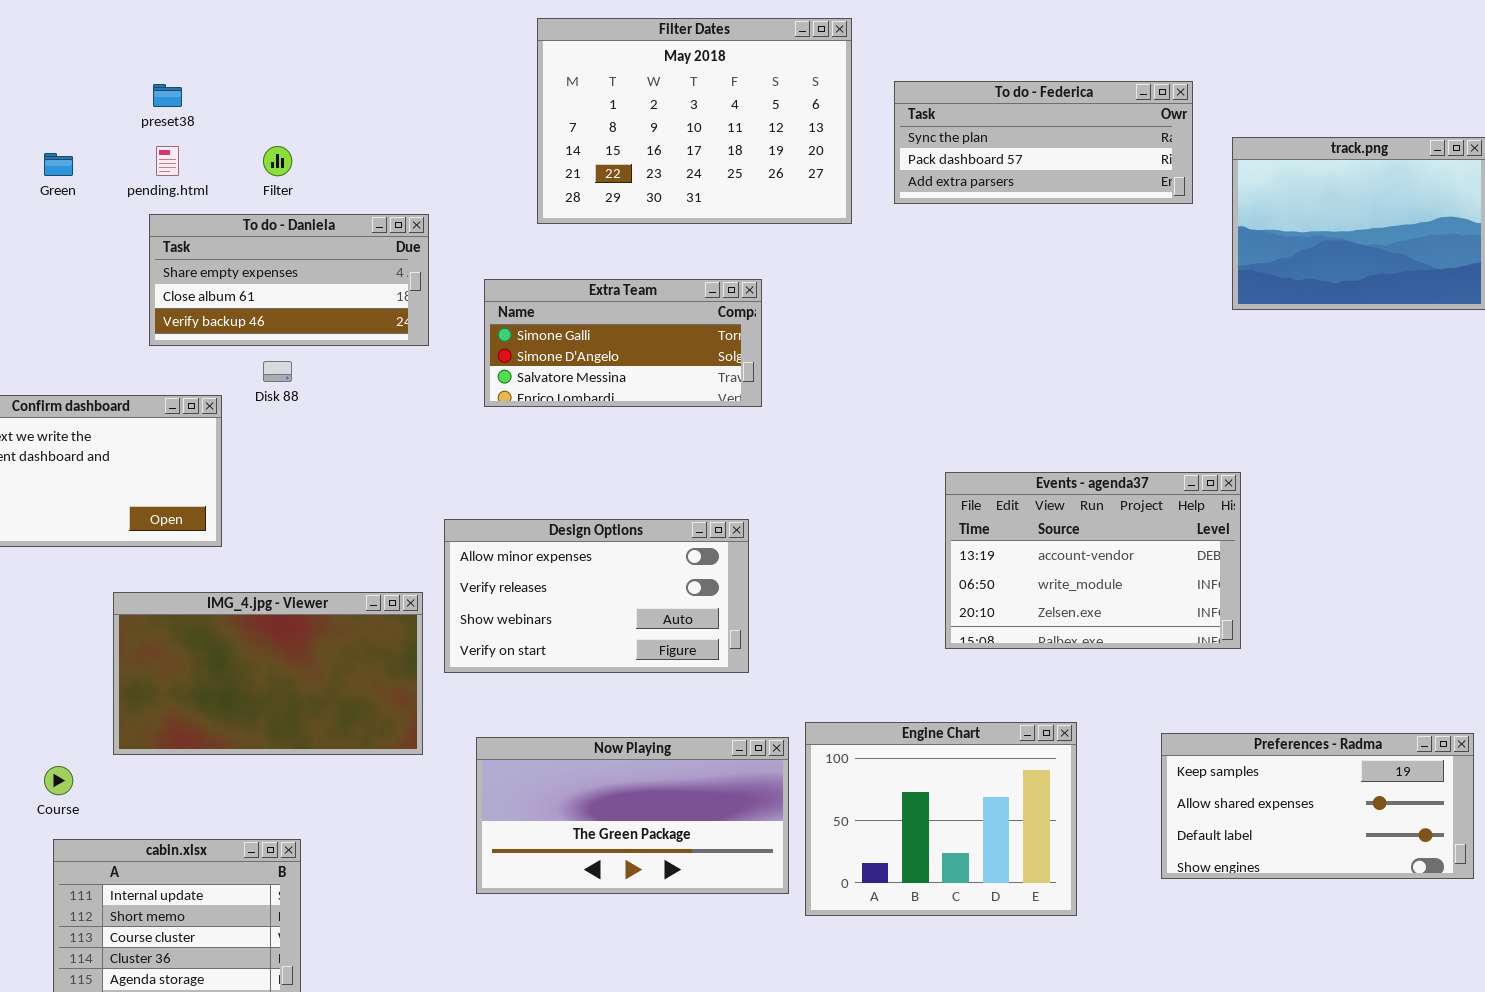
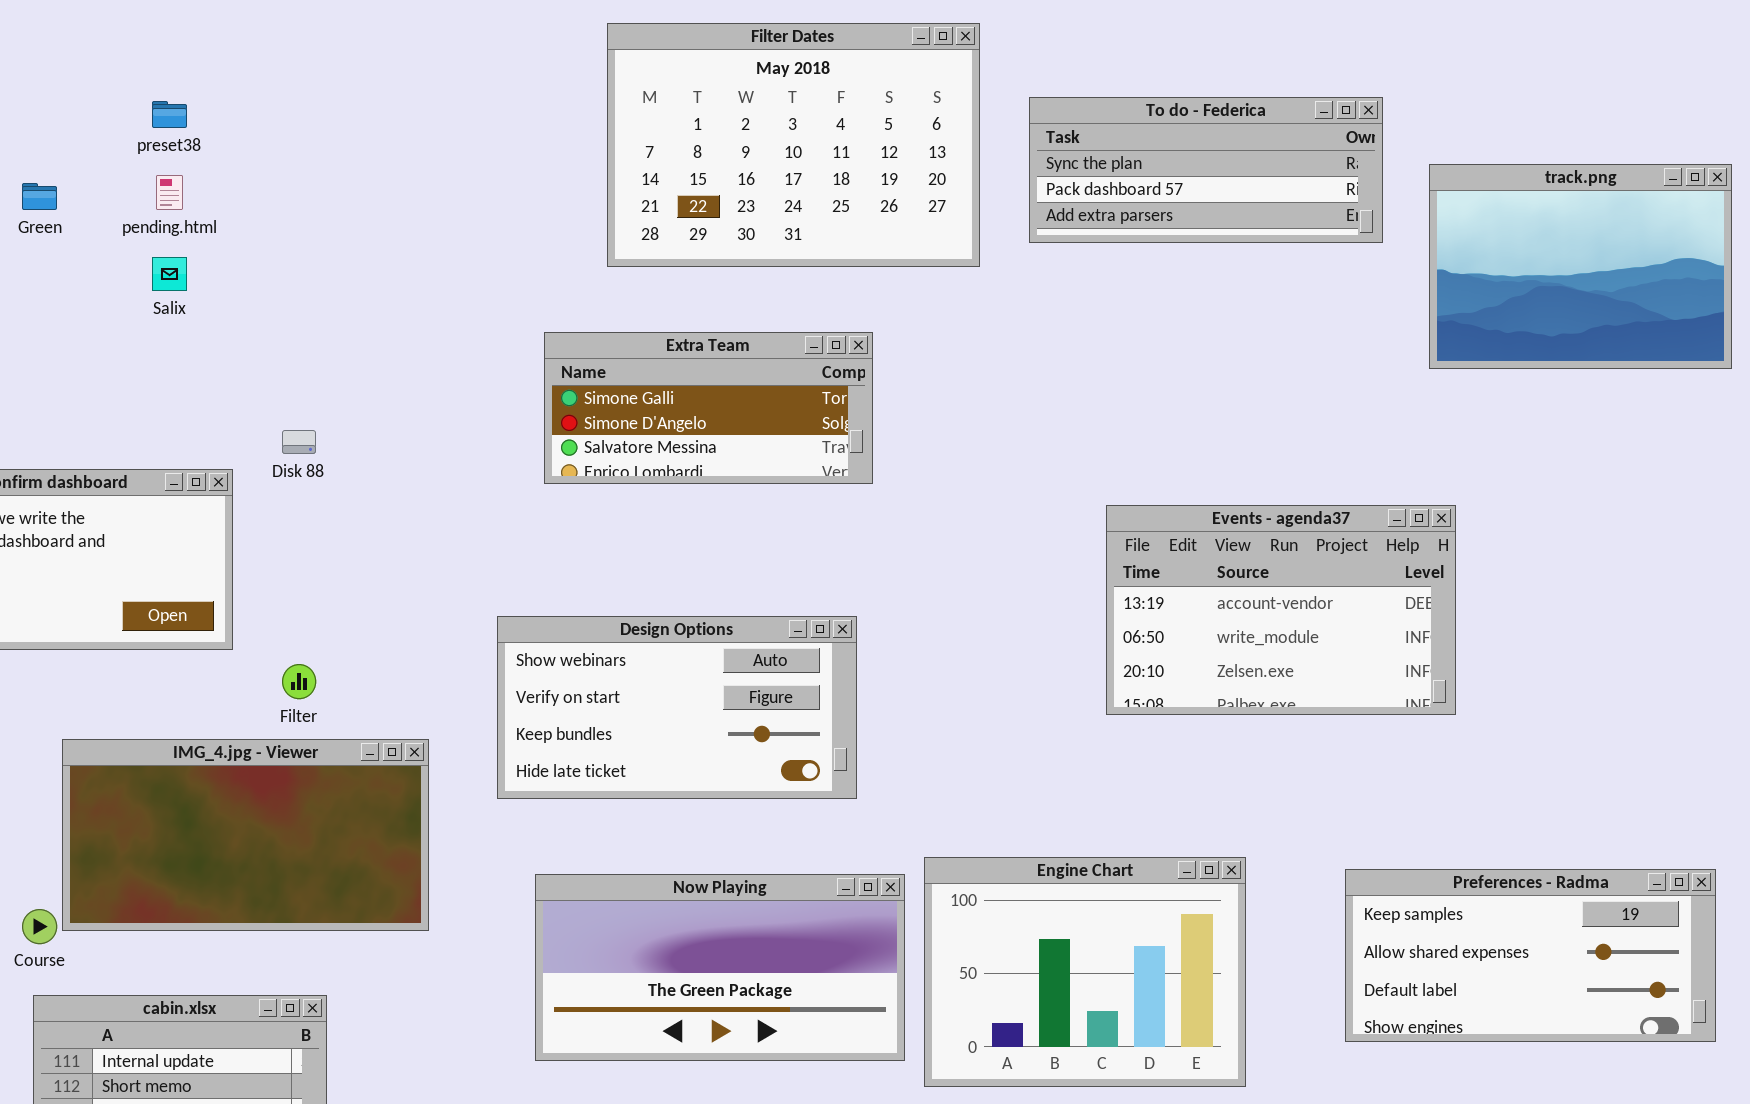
Filter: [263,146,292,176] -> [282,664,316,699], moved
To do - Daniela: [149,214,429,346] -> none, closed
Events - agenda37: [945,472,1241,649] -> [1106,505,1456,715], moved
Design Options: [444,519,749,673] -> [497,616,857,799], scrolled down 2 rows
IMG_4.jpg - Viewer: [113,592,423,755] -> [62,739,429,931], moved

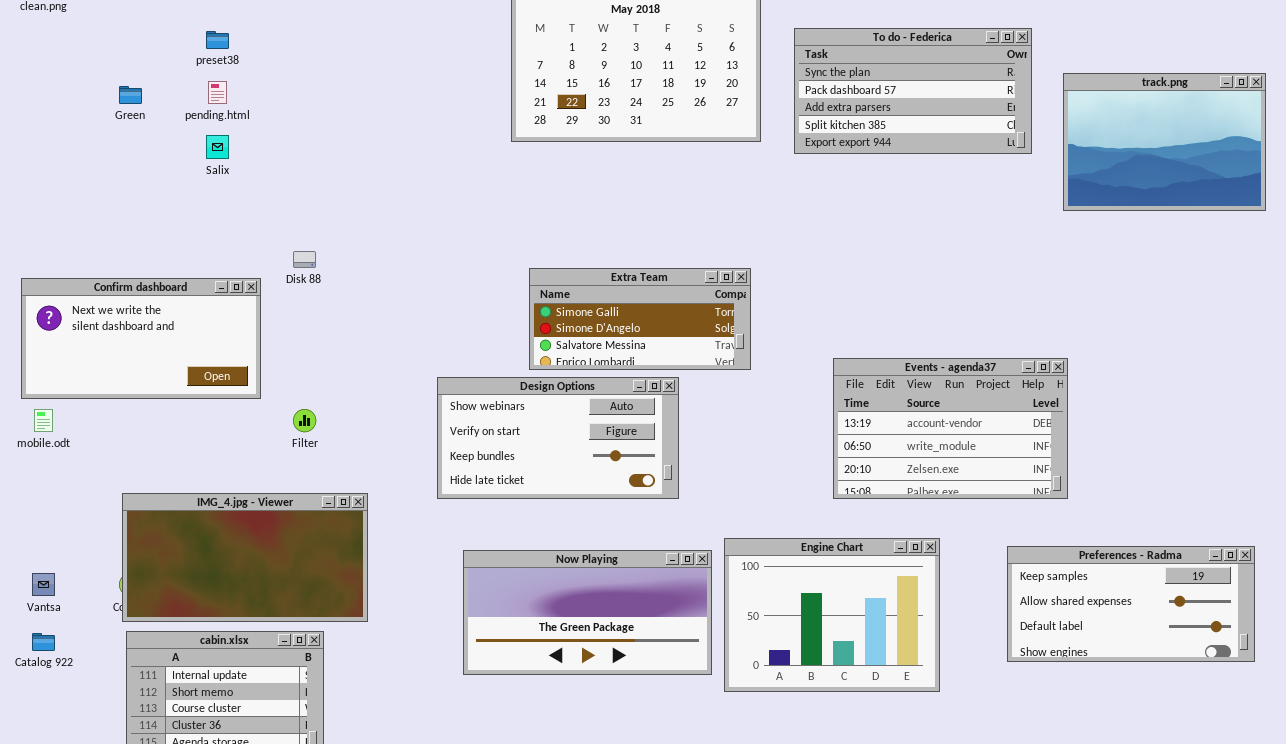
To do - Federica: [1029,97,1383,243] -> [794,28,1032,154], resized
Extra Team: [544,332,873,484] -> [529,268,751,370], moved
Events - agenda37: [1106,505,1456,715] -> [833,358,1068,499], moved
IMG_4.jpg - Viewer: [62,739,429,931] -> [122,493,368,622], moved

